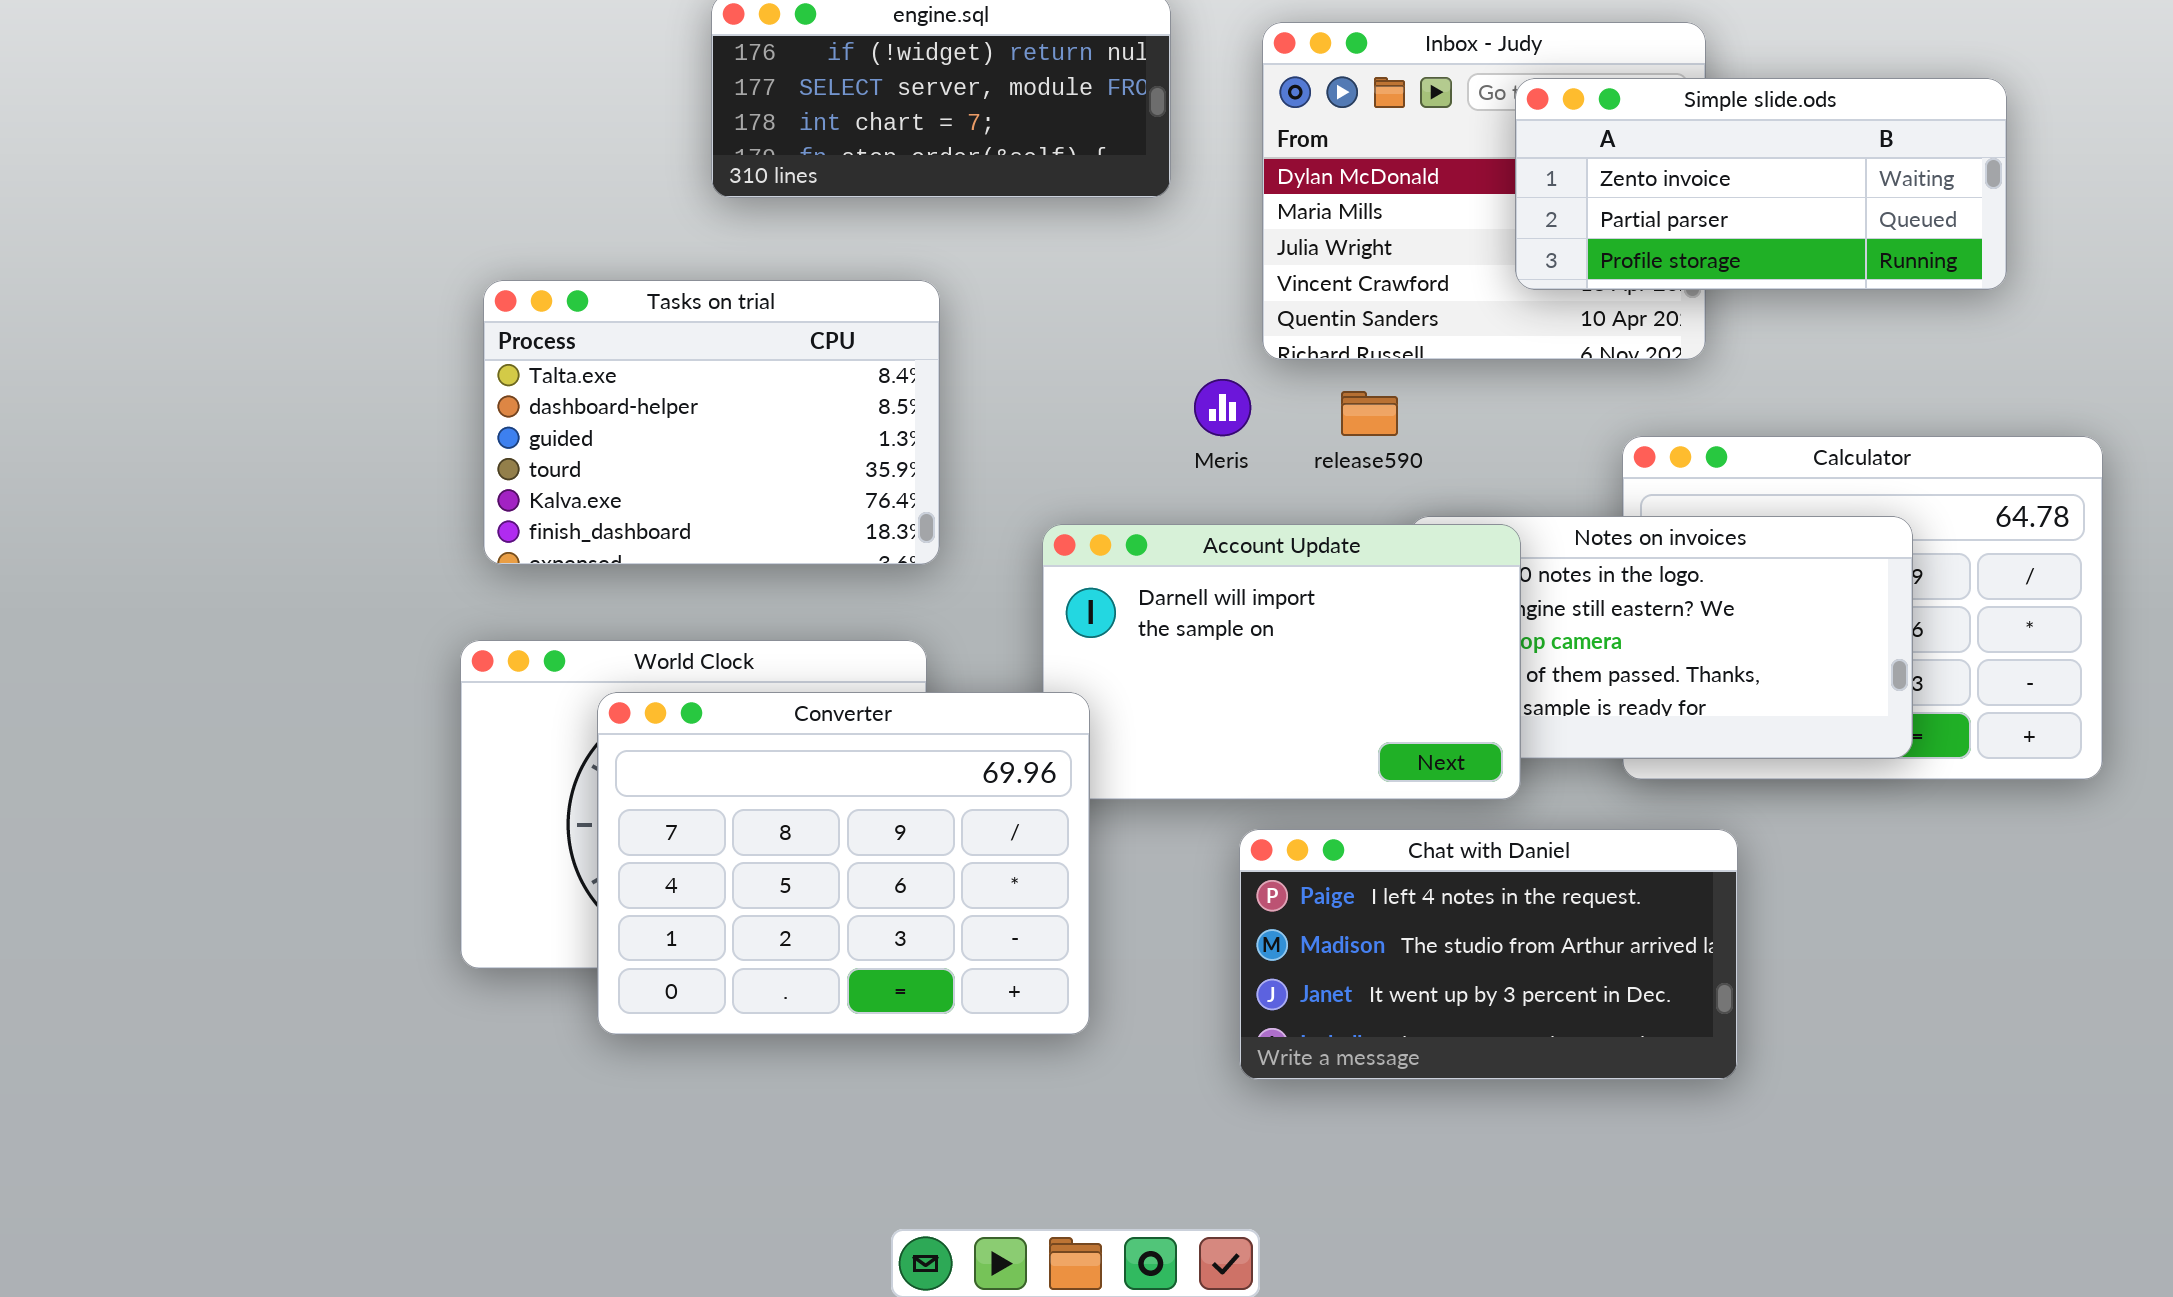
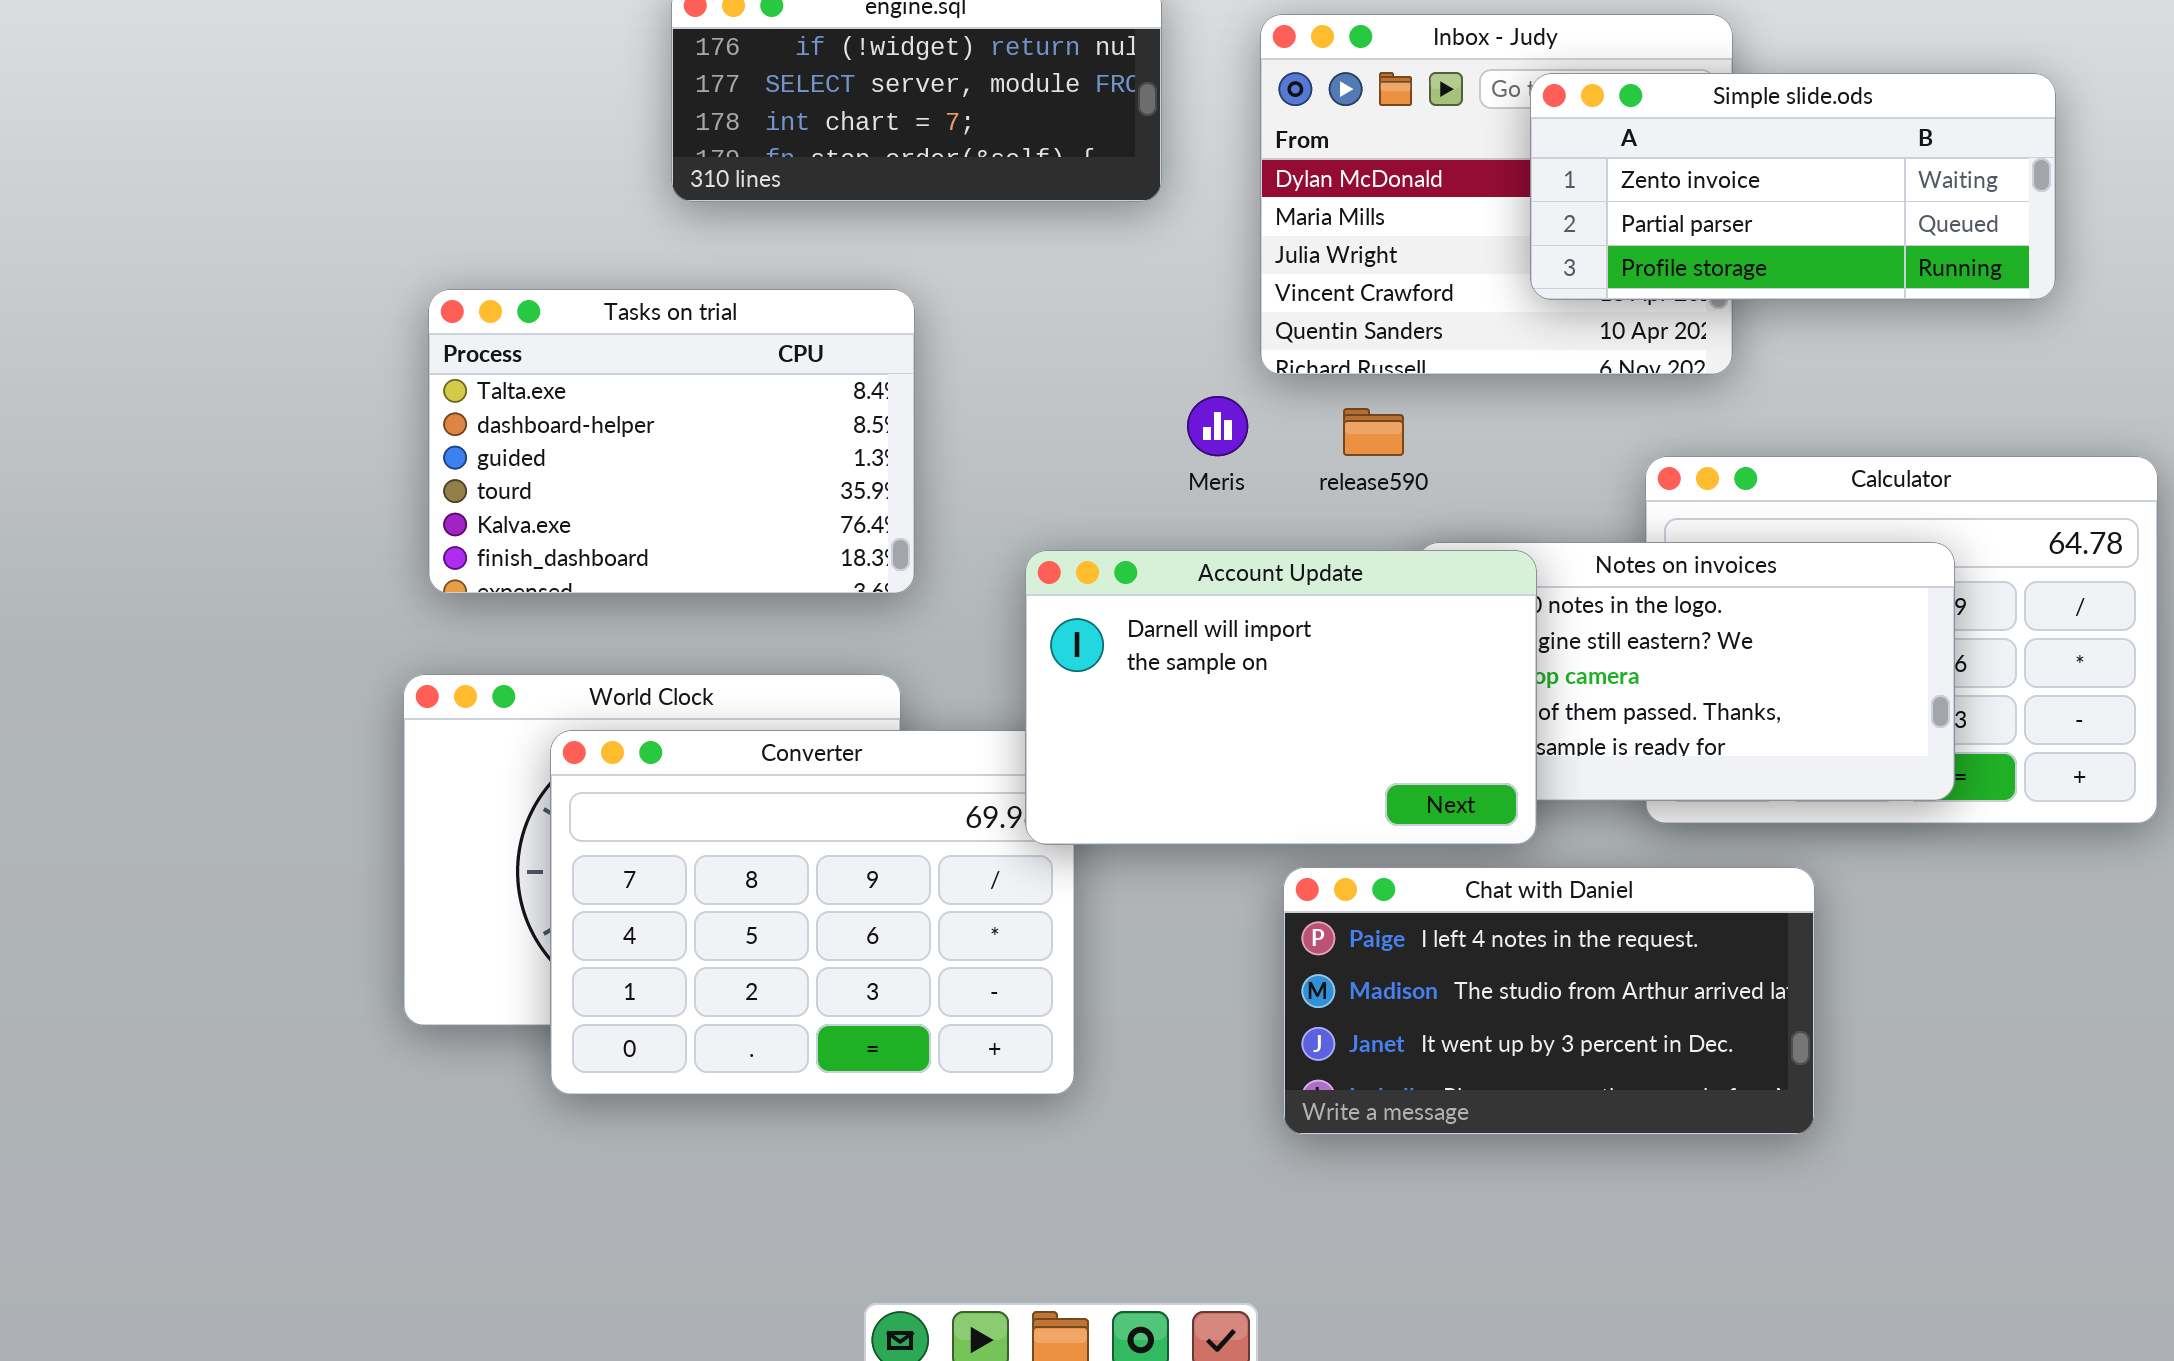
Account Update: [1042,524,1521,800] -> [1025,550,1537,845], raised
Chat with Daniel: [1239,829,1738,1080] -> [1283,867,1815,1135], moved

